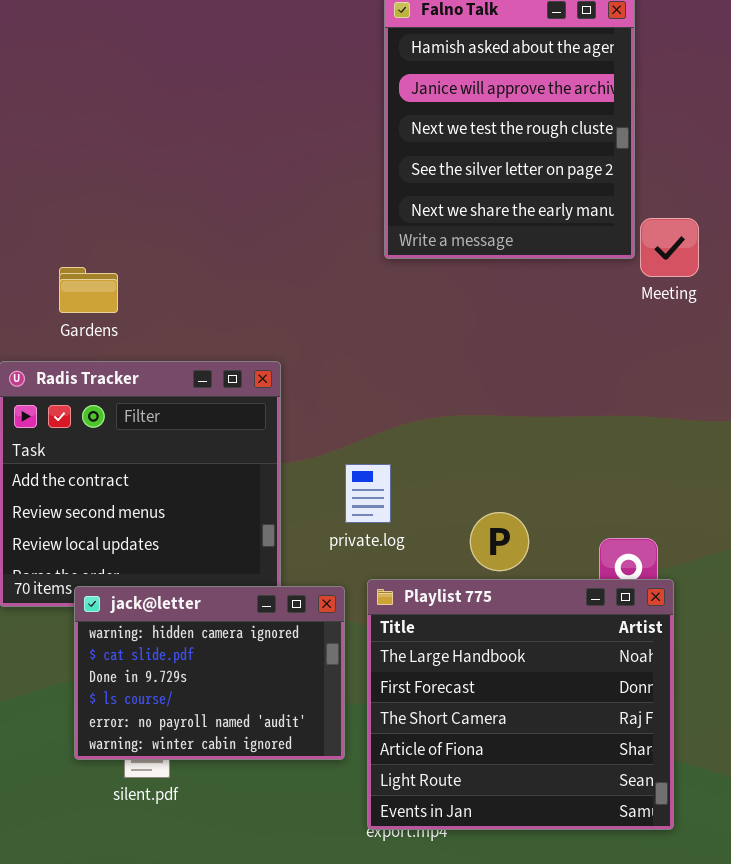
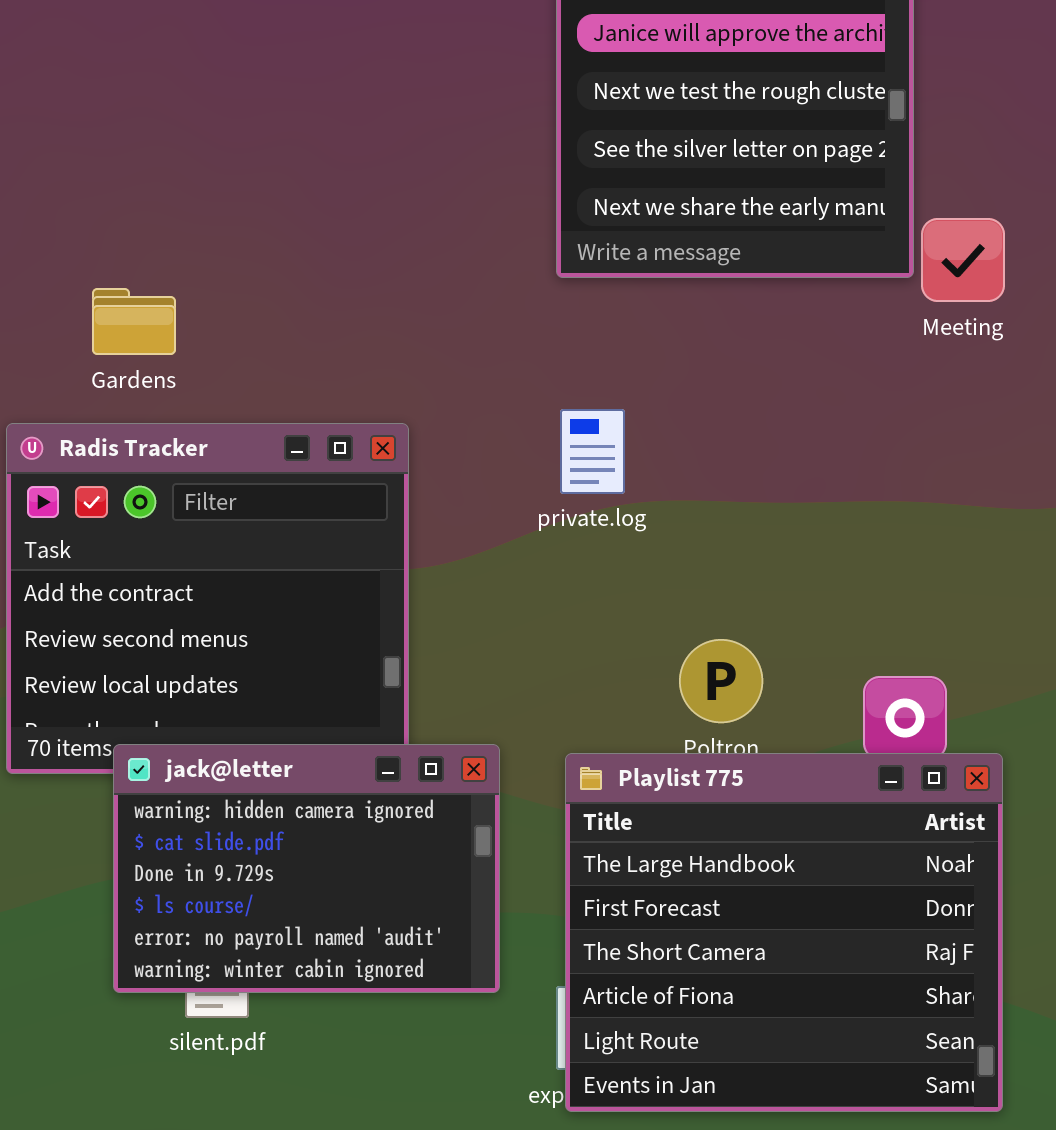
private.log: [345,464,391,523] -> [560,409,625,494], moved
Playlist 775: [367,579,674,830] -> [565,753,1003,1112], moved

